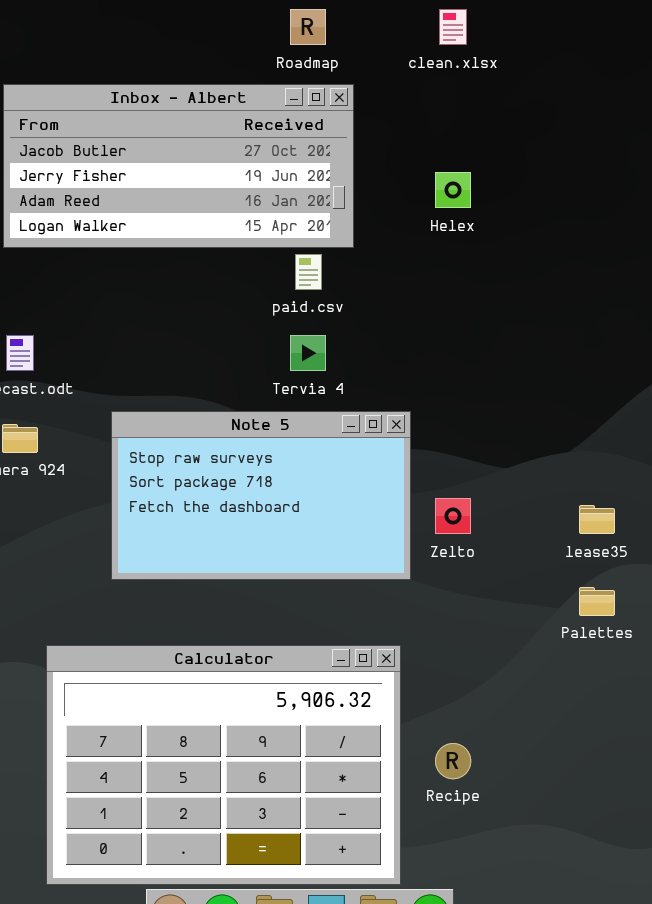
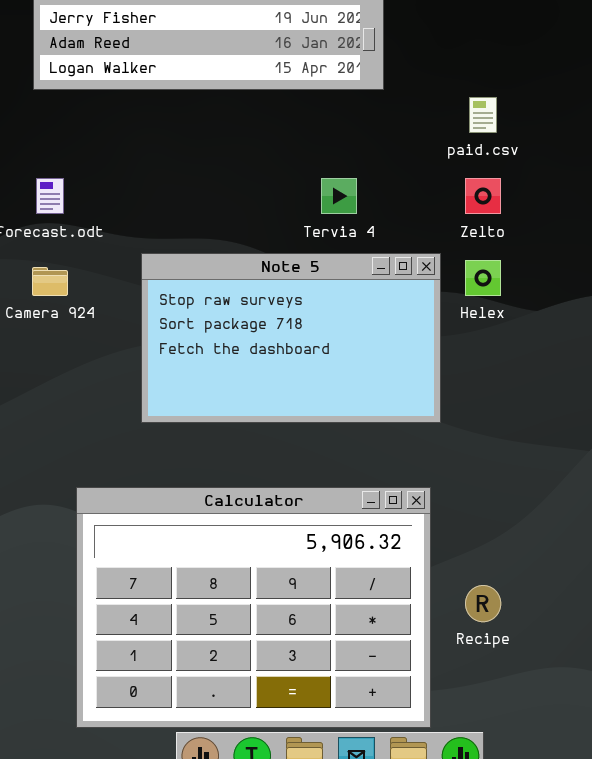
Helex: [435,172,471,208] -> [465,260,501,296], moved
paid.csv: [295,254,322,290] -> [469,97,497,133], moved
Zelto: [435,498,471,534] -> [465,178,501,214], moved

